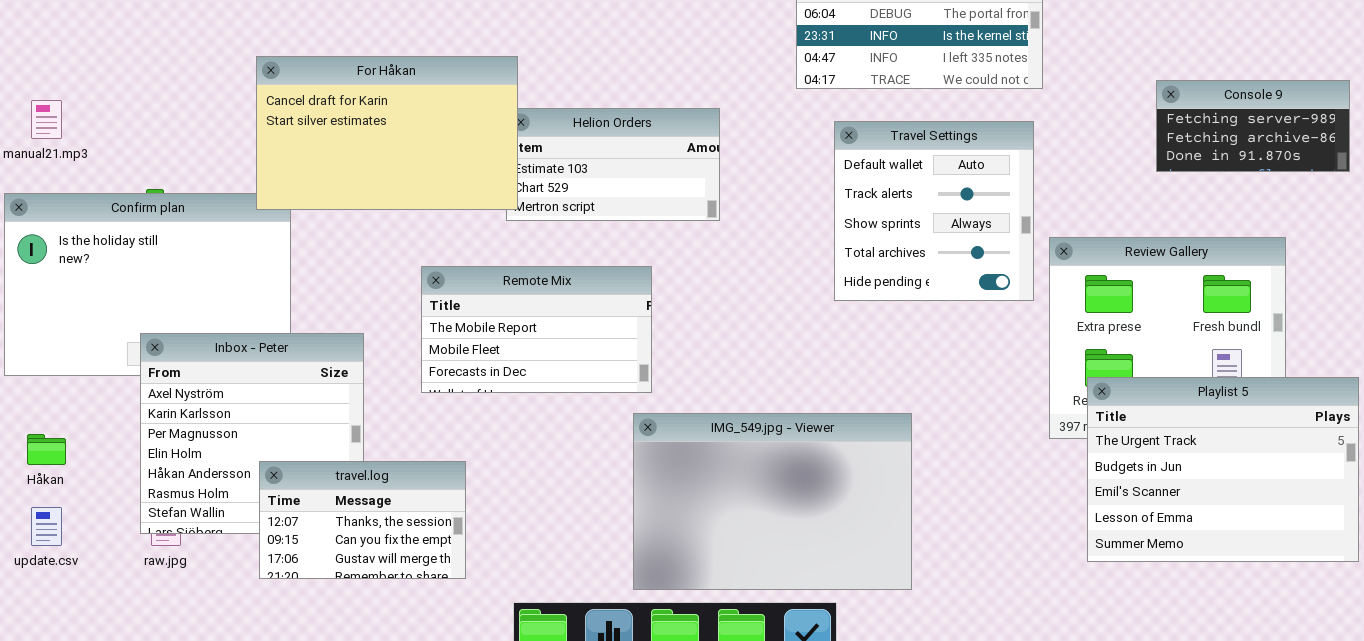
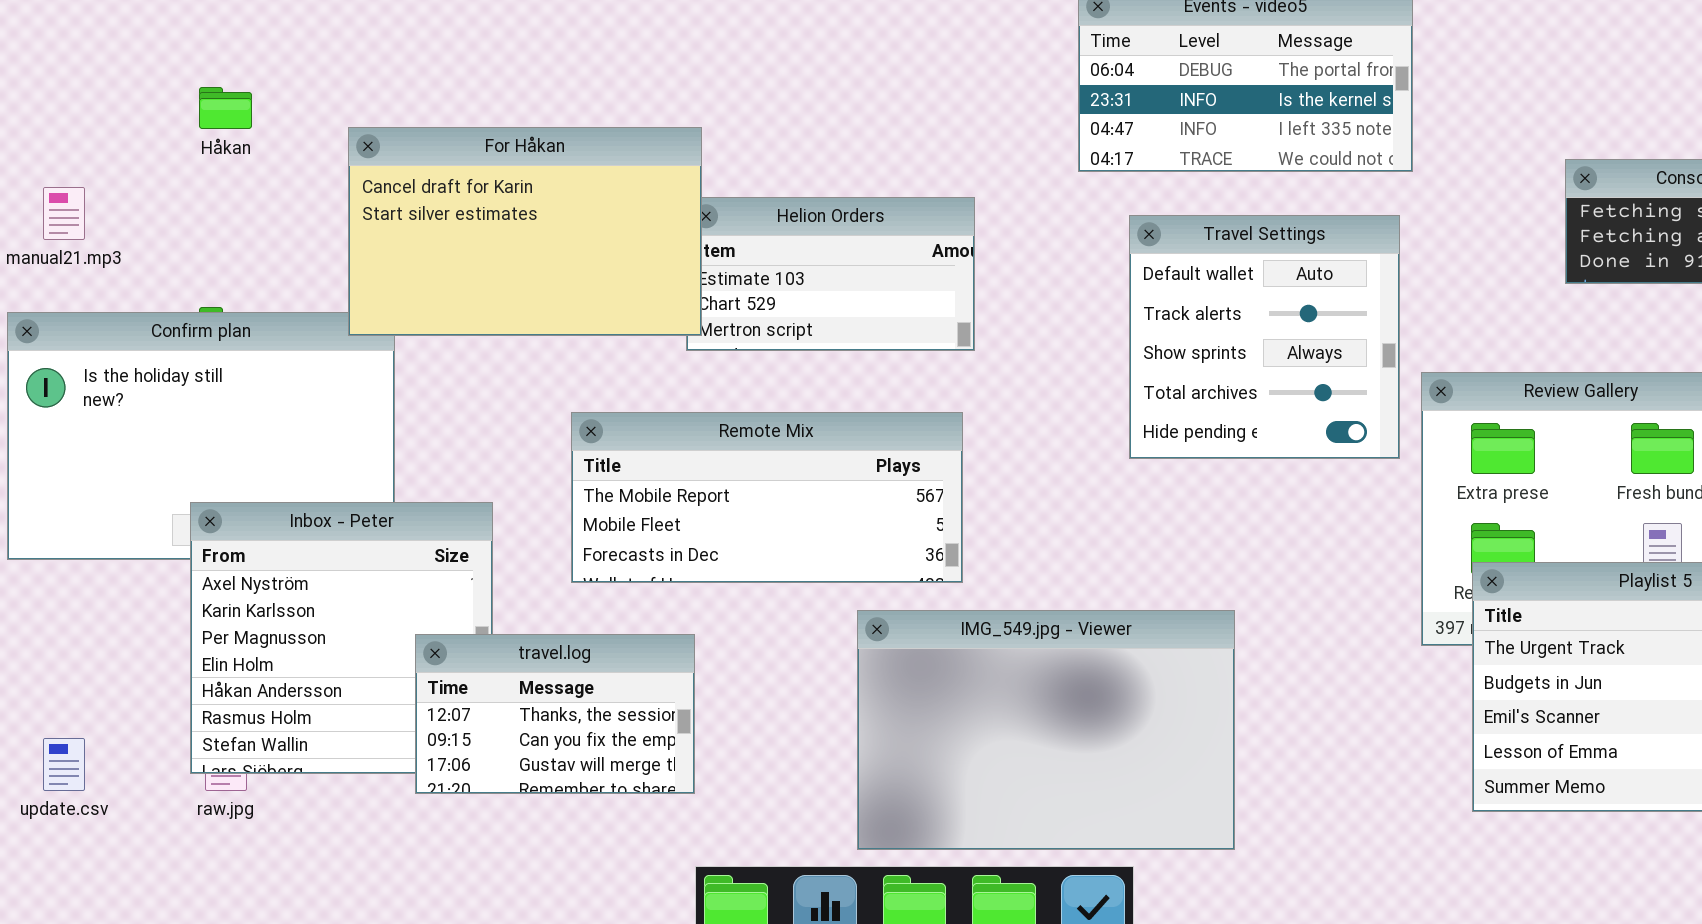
Remote Mix: [421,266,652,393] -> [571,412,963,583], resized
Håkan: [27,434,66,465] -> [199,87,252,129], moved
travel.log: [259,461,466,579] -> [415,634,695,794], moved

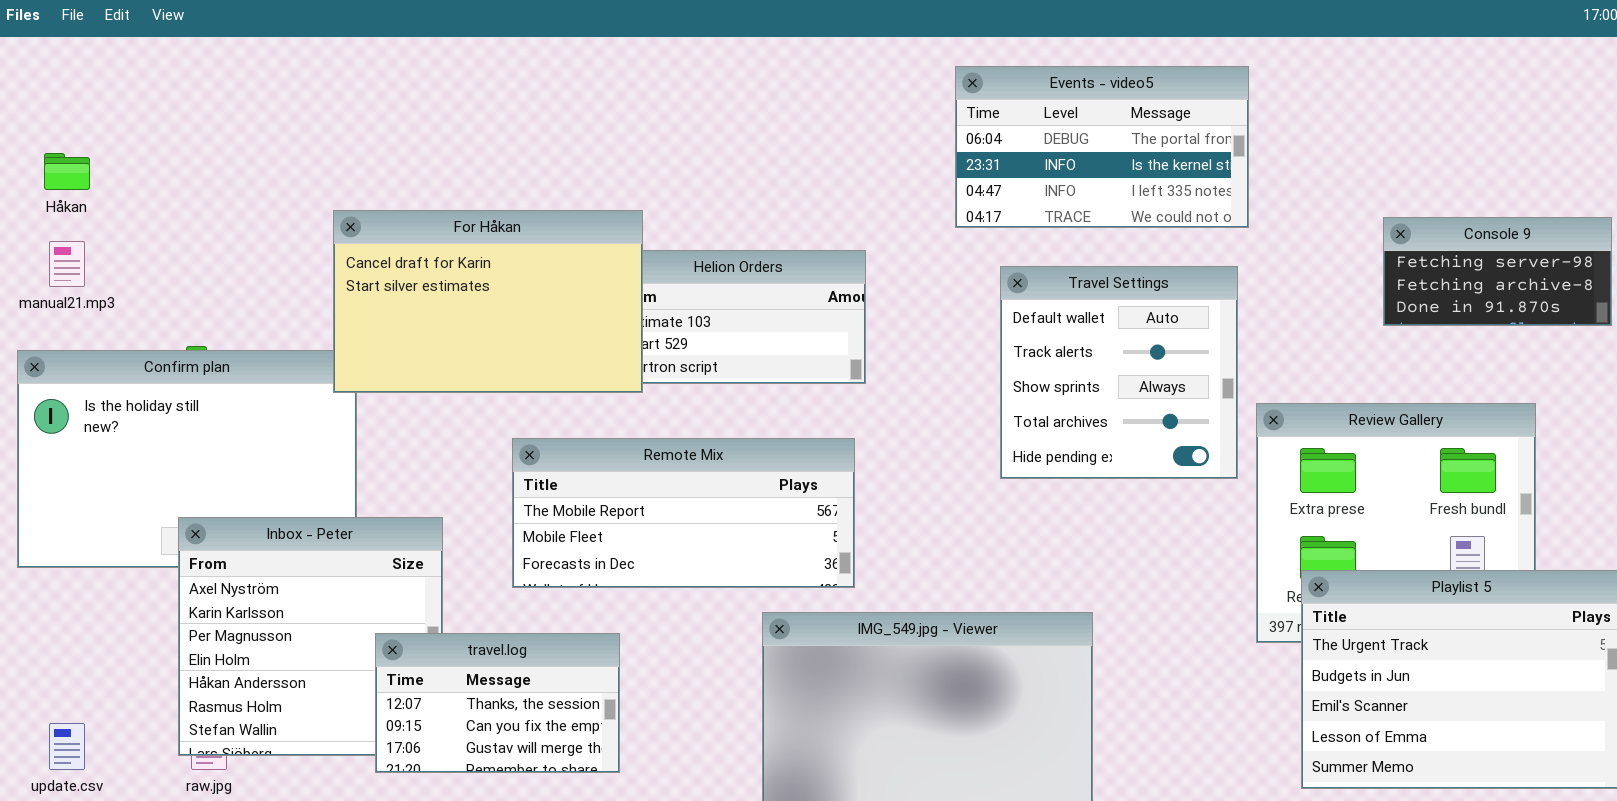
Håkan: [199,87,252,129] -> [44,153,90,190], moved
For Håkan: [348,127,702,336] -> [333,210,643,393], moved

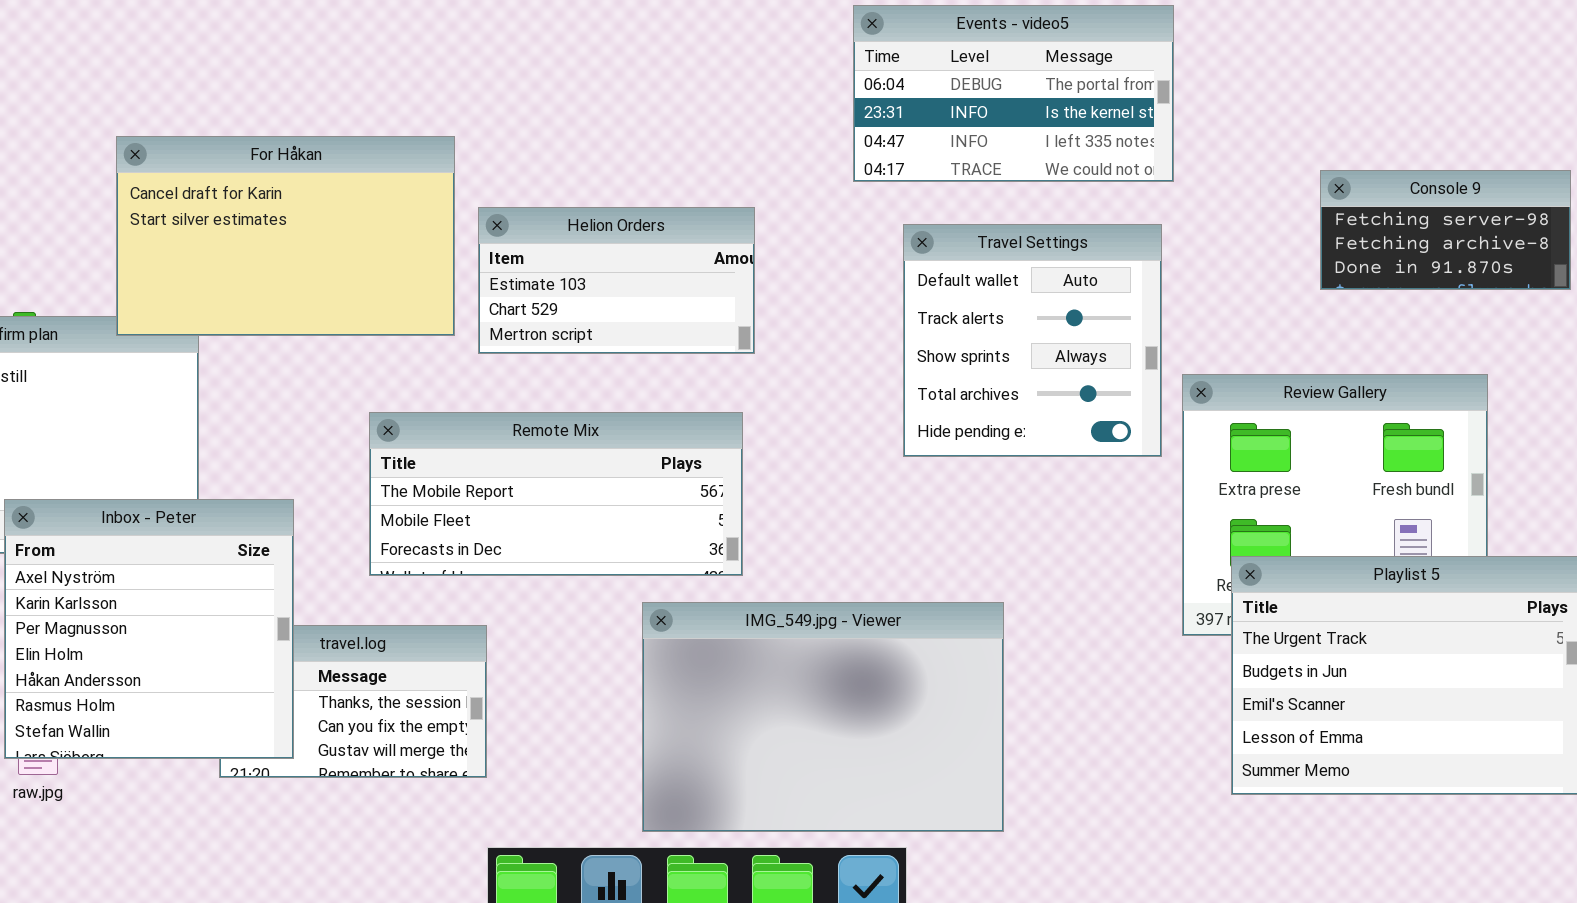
For Håkan: [333,210,643,393] -> [116,136,455,336], moved
Inbox - Peter: [178,517,443,756] -> [4,499,294,759], raised

